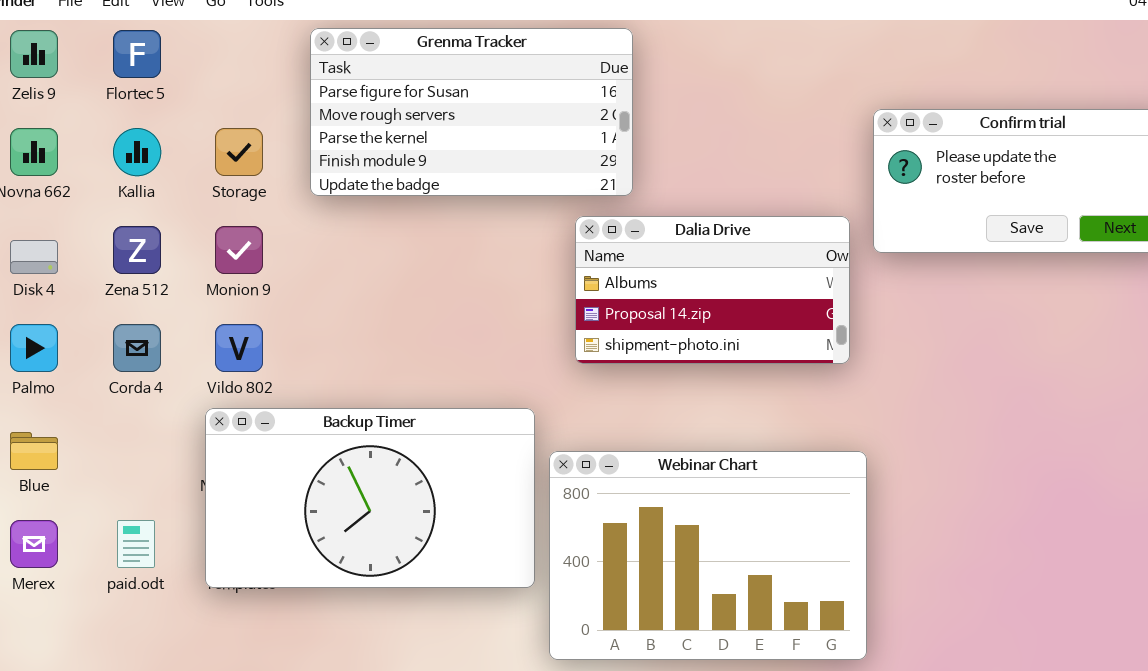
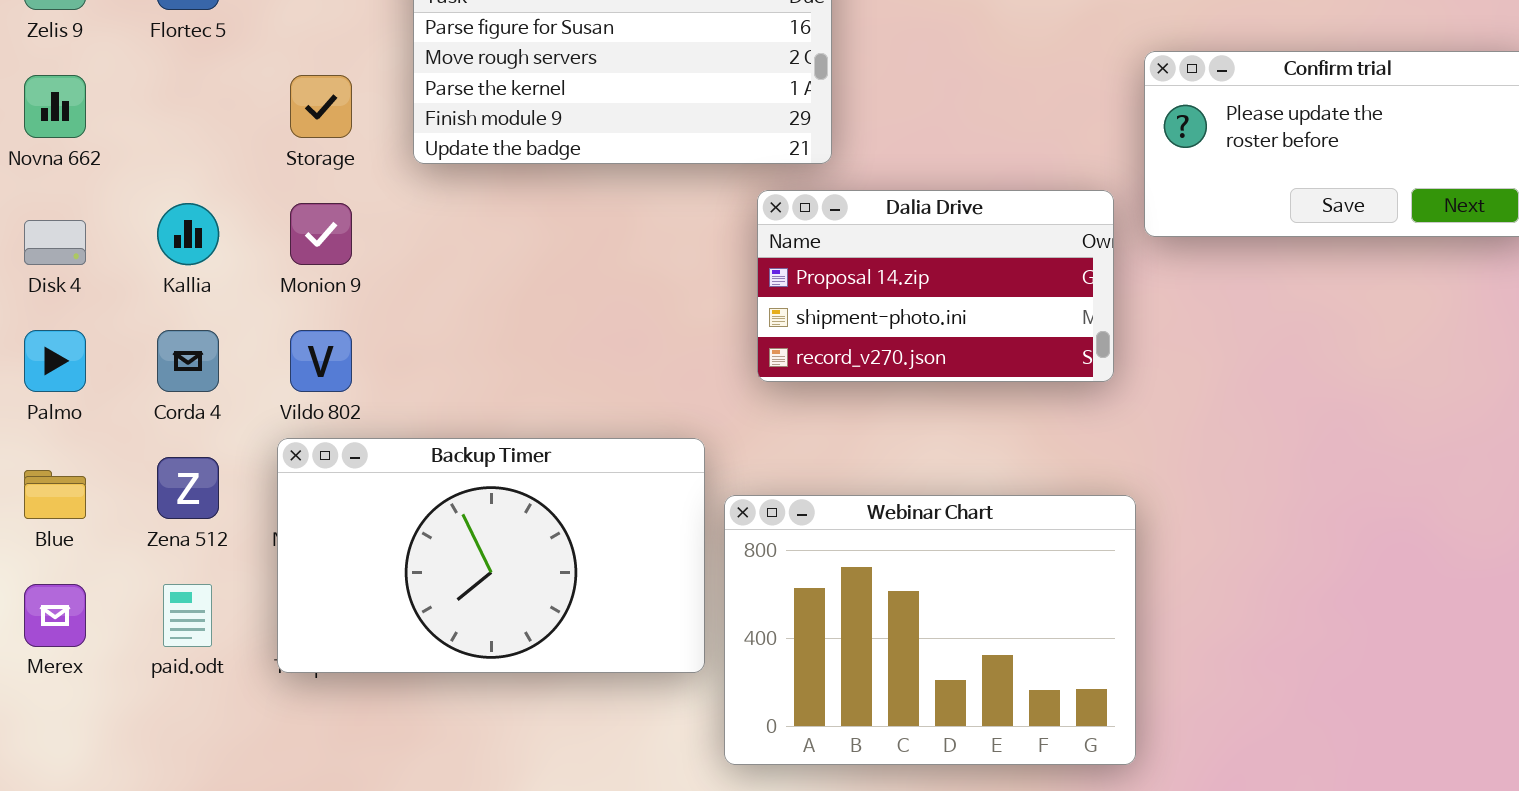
Kallia: [113,128,161,176] -> [157,203,219,265], moved
Dalia Drive: [575,216,850,364] -> [757,190,1114,382], scrolled down 1 row
Zena 512: [113,226,161,274] -> [157,457,219,519], moved

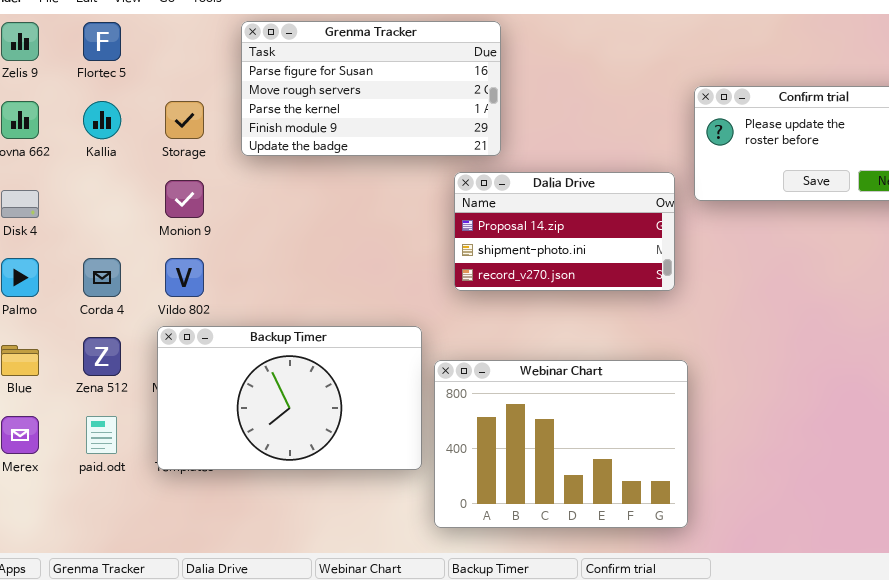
Kallia: [157,203,219,265] -> [83,101,121,139], moved

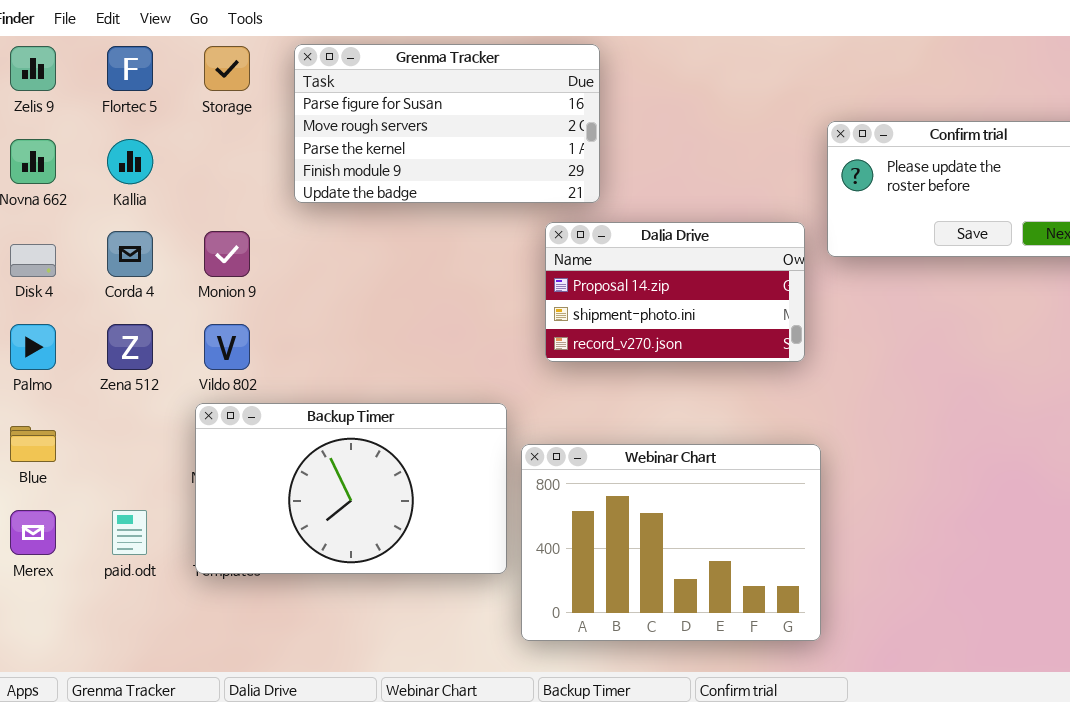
Storage: [165,101,204,139] -> [204,46,250,91], moved
Corda 4: [83,258,121,297] -> [107,231,153,277], moved
Zena 512: [83,337,121,376] -> [107,324,153,370], moved

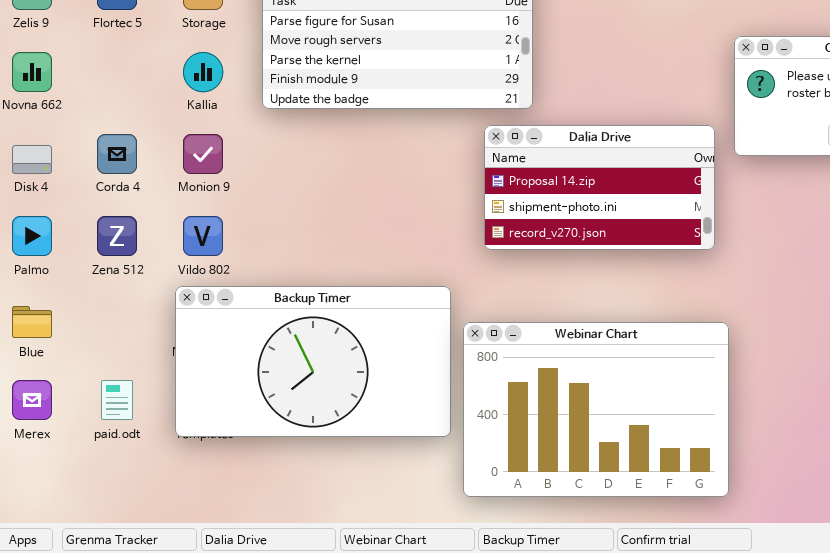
Kallia: [107,139,153,184] -> [183,52,223,92], moved

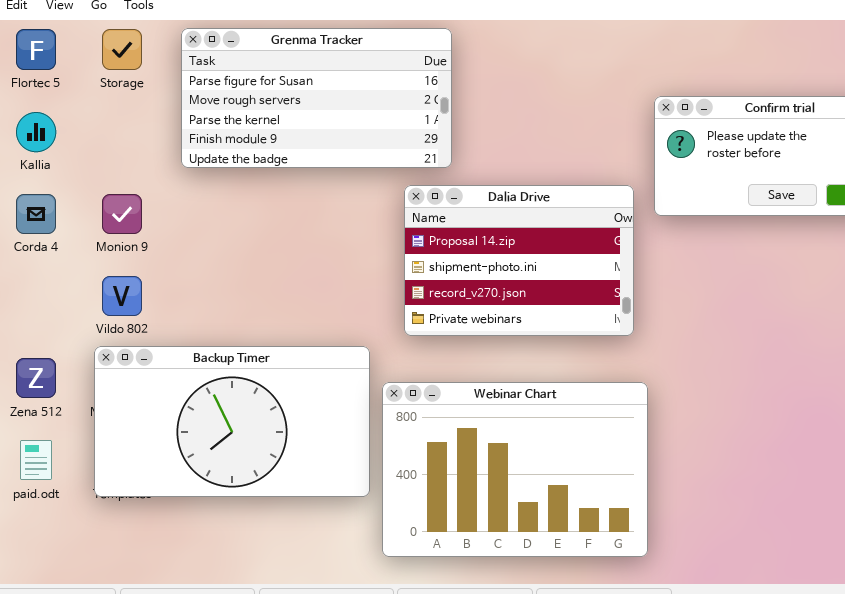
Kallia: [183,52,223,92] -> [16,112,56,152], moved
Dalia Drive: [484,125,715,250] -> [404,185,634,336], resized
Zena 512: [97,216,137,256] -> [16,358,56,398], moved

